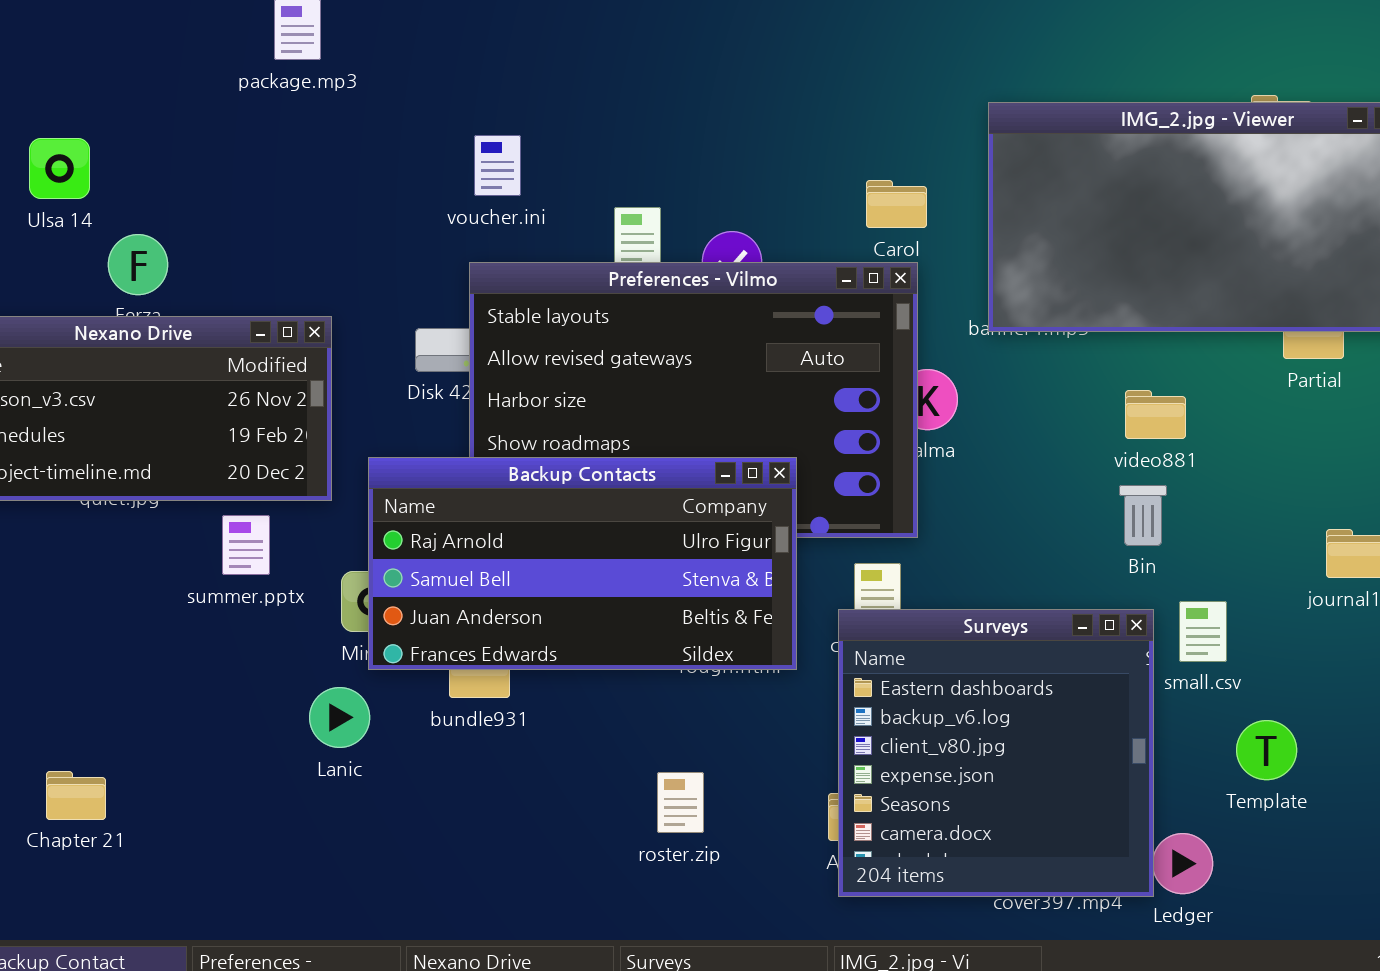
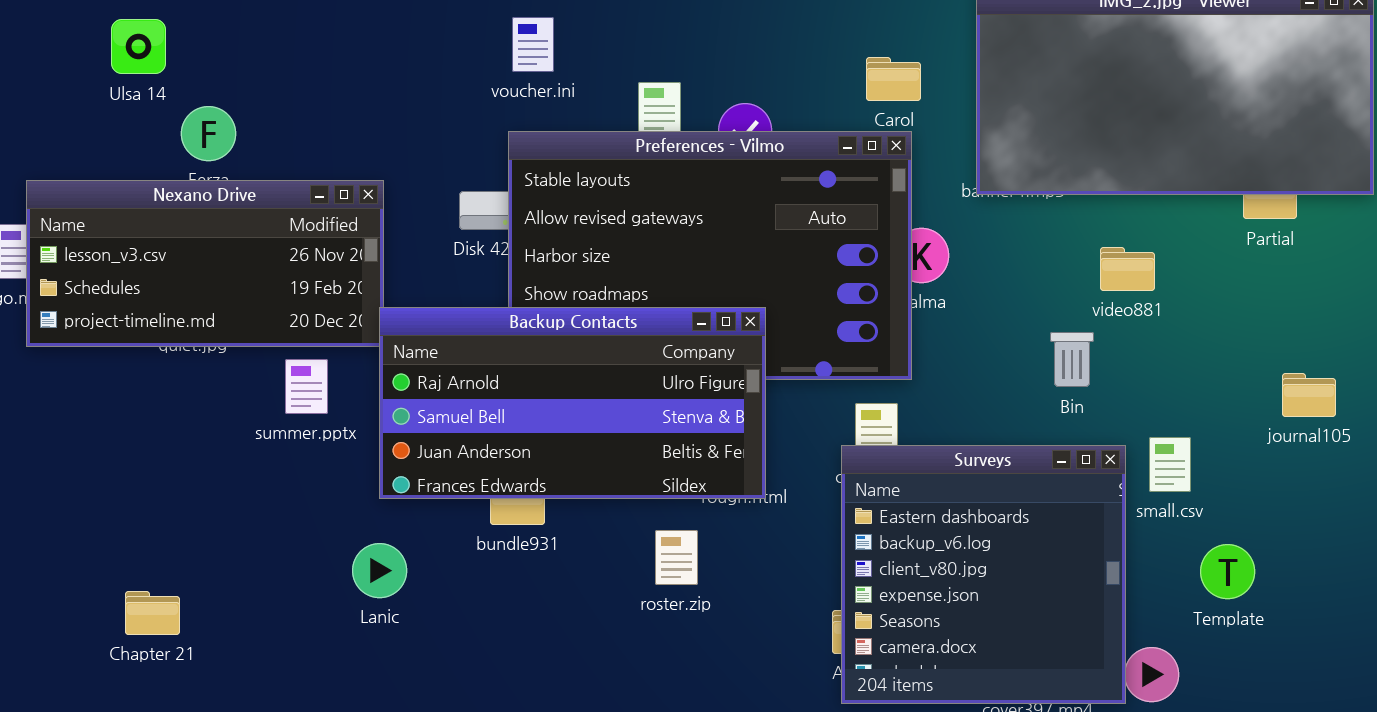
Backup Contacts: [368,457,797,670] -> [379,307,766,499], moved
Bin: [1119,485,1167,546] -> [1050,332,1094,387], moved
Lanic: [309,687,370,748] -> [352,543,407,598], moved
roster.zip: [657,772,704,833] -> [655,530,698,585], moved

